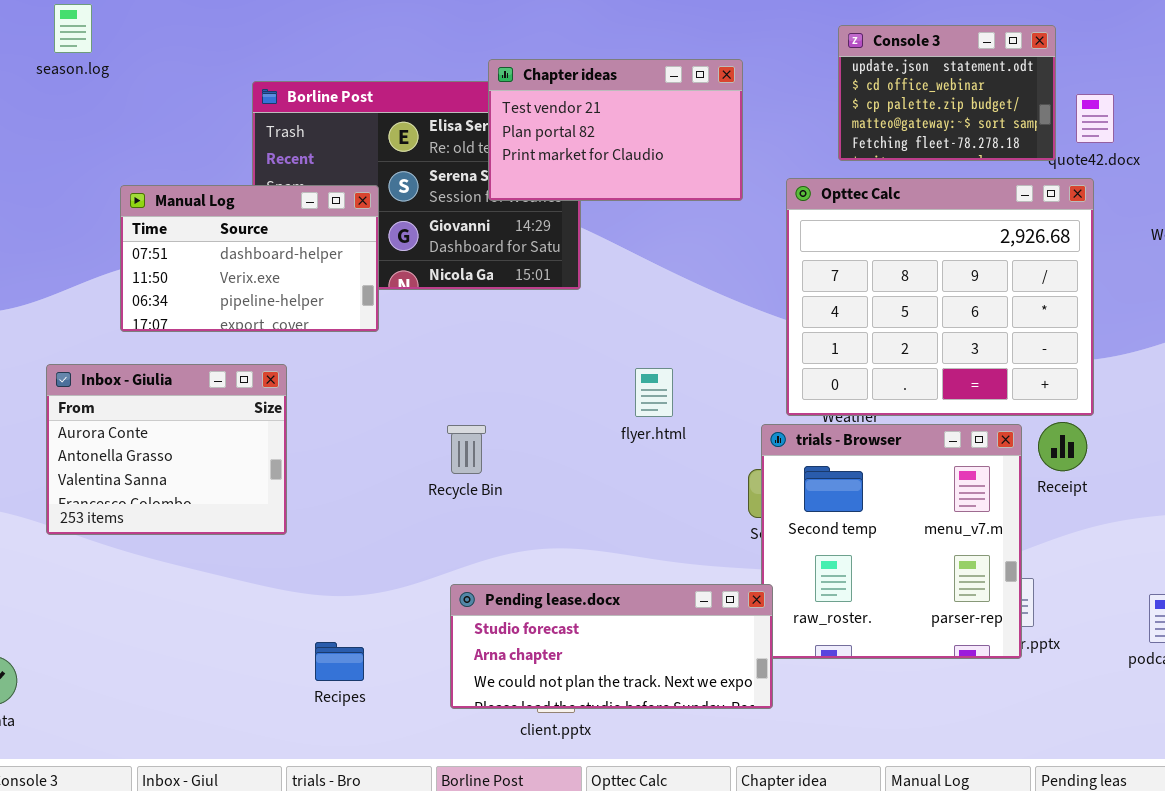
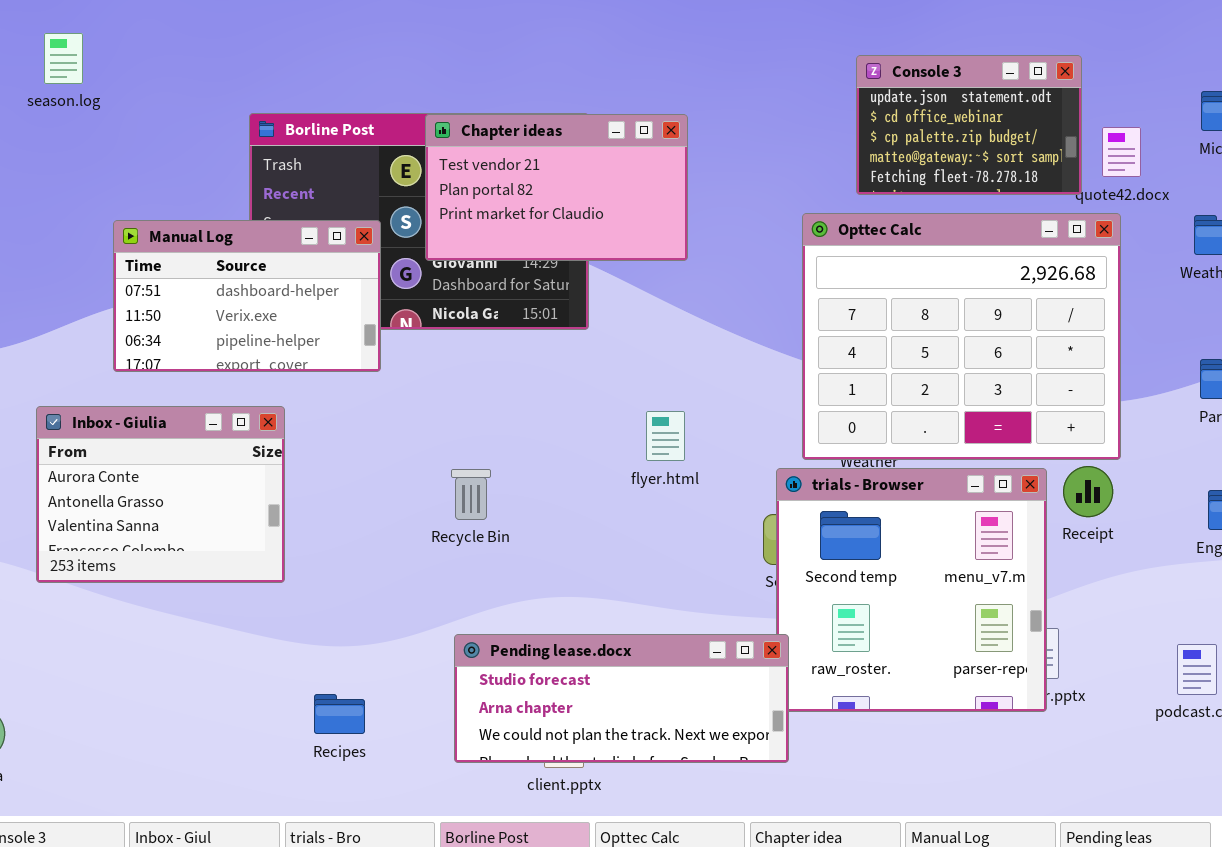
Chapter ideas: [488,59,743,201] -> [425,114,688,261], moved

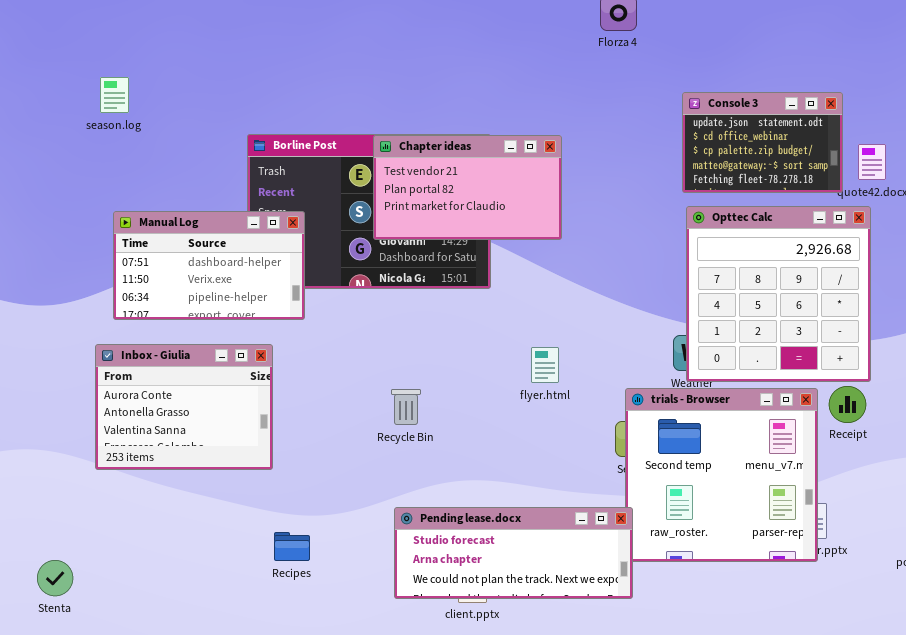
Opttec Calc: [802,213,1121,460] -> [686,206,871,382], resized
Manual Log: [113,220,381,372] -> [113,211,305,320], moved
Recipes: [314,694,365,734] -> [274,532,310,561], moved

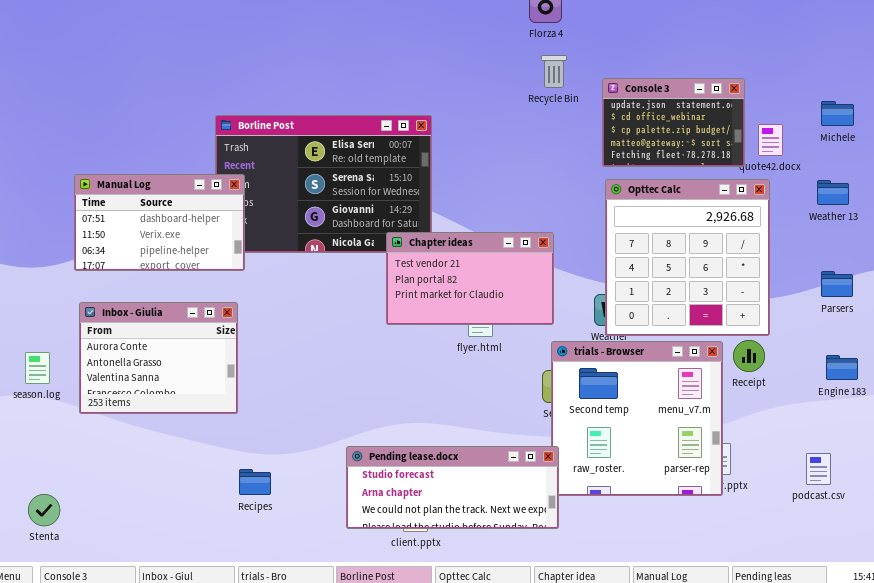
season.log: [100,77,129,113] -> [25,352,50,384], moved
Chapter ideas: [373,135,562,240] -> [386,232,554,325], moved
Manual Log: [113,211,305,320] -> [74,174,245,271], moved
Recycle Bin: [391,389,421,425] -> [541,55,567,88], moved

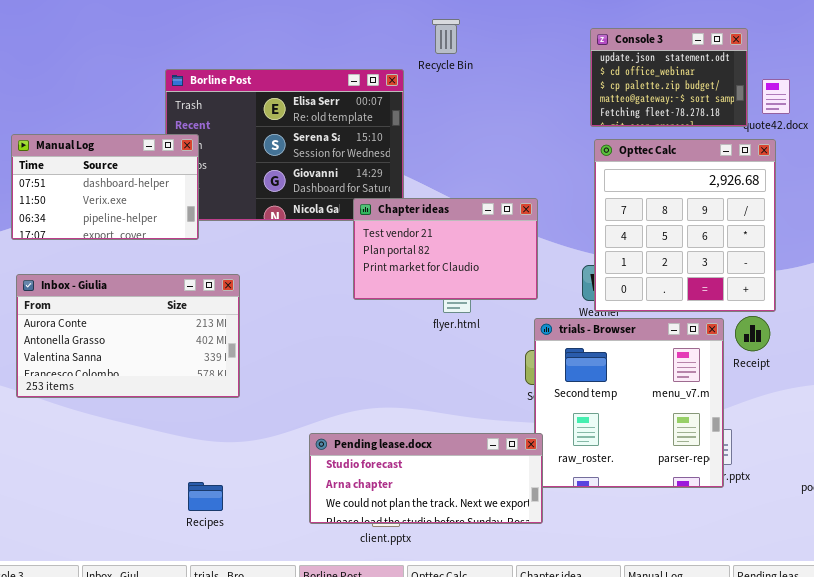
Recycle Bin: [541,55,567,88] -> [432,19,460,54], moved
Inbox - Giulia: [79,302,238,414] -> [16,274,240,398], resized
Recipes: [239,469,271,495] -> [188,482,223,511], moved

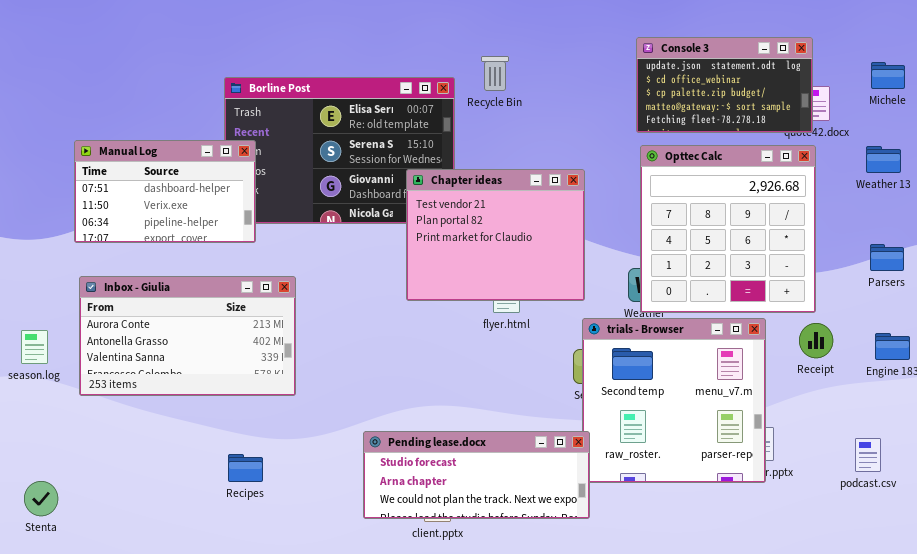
Recycle Bin: [432,19,460,54] -> [481,56,509,91], moved
Console 3: [590,28,748,127] -> [636,37,813,133], resized
Chapter ideas: [353,198,538,300] -> [406,169,585,301], resized
Receipt: [735,316,770,351] -> [799,323,833,358], moved
Recipes: [188,482,223,511] -> [228,454,263,482], moved

